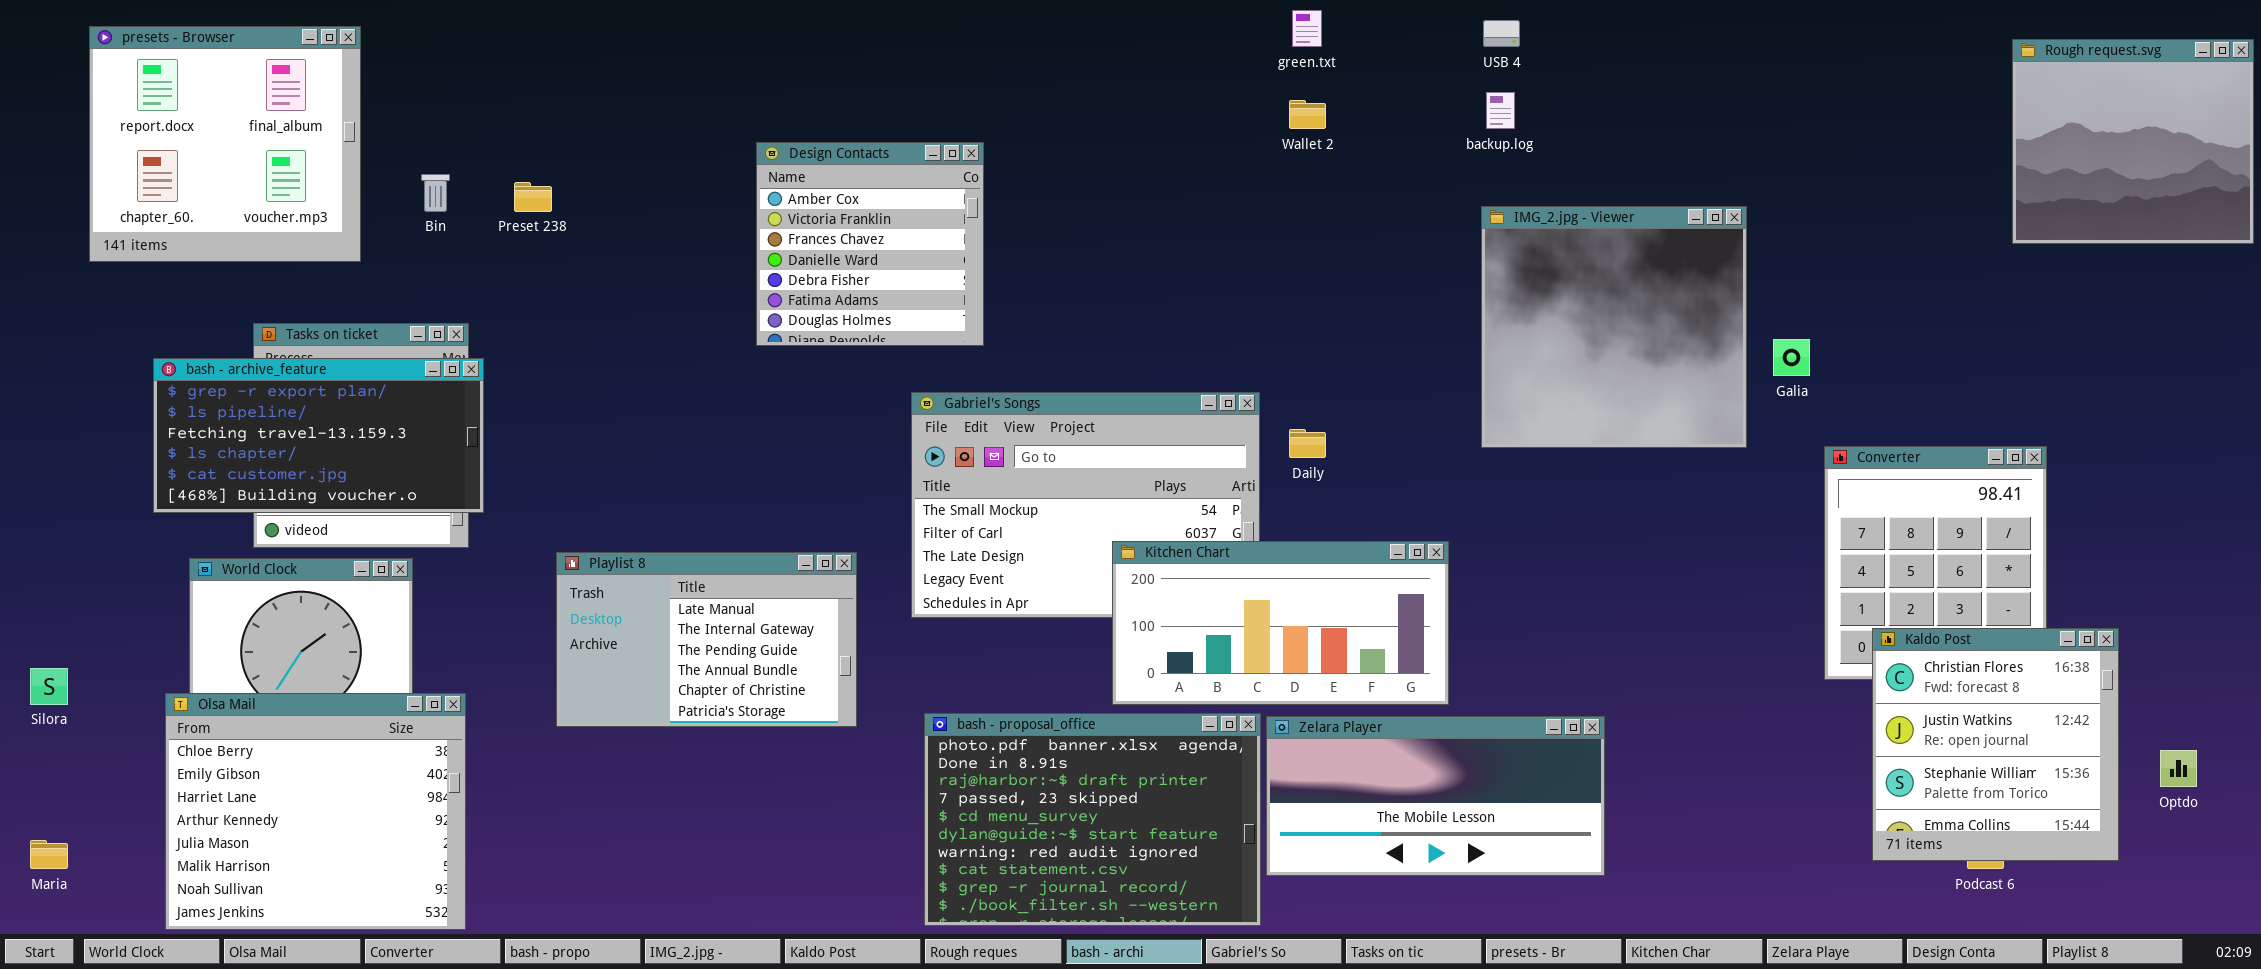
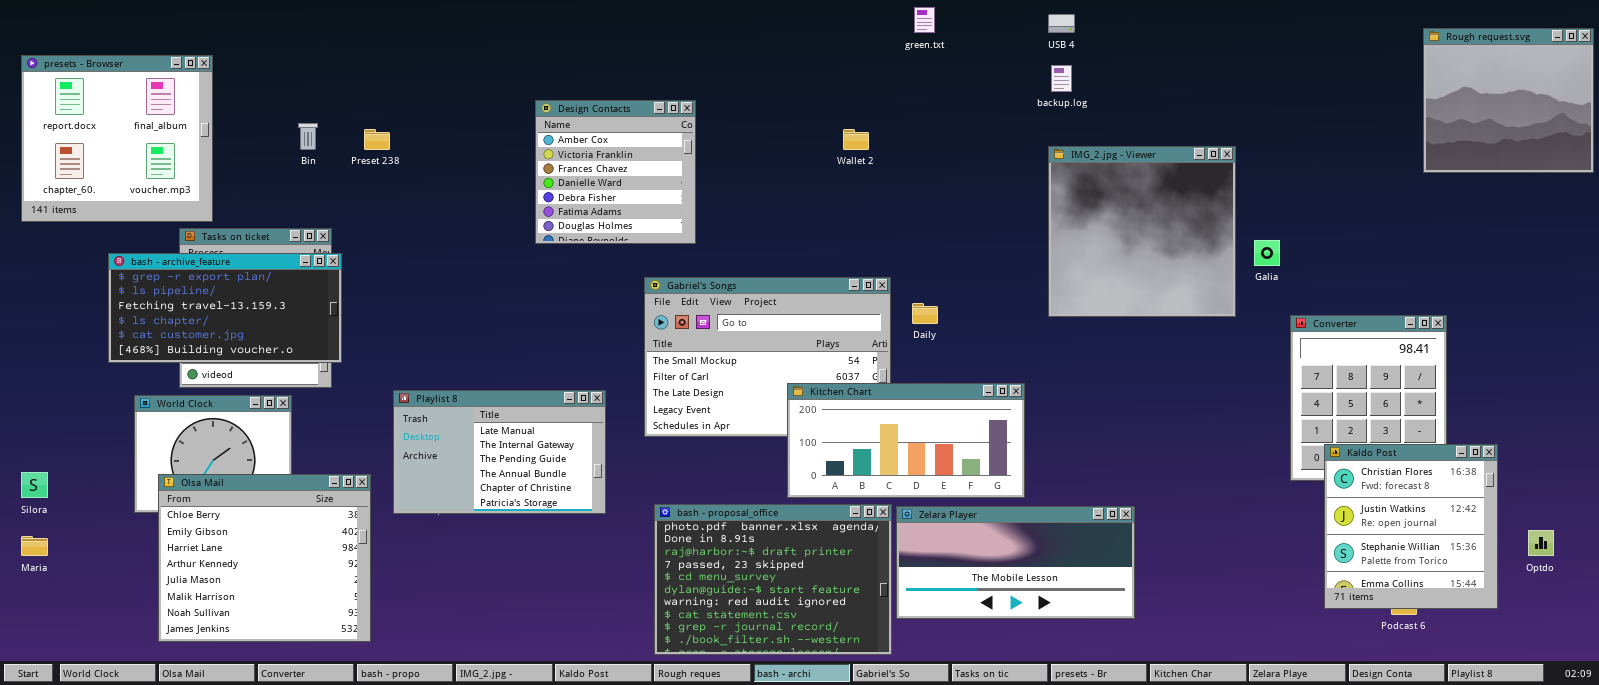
presets - Browser: [89,26,361,262] -> [21,55,213,222], moved
Wallet 2: [1289,100,1326,129] -> [843,129,869,150], moved
Olsa Mail: [165,693,466,930] -> [158,474,371,642], moved
Maria: [30,840,68,869] -> [21,536,48,556], moved

